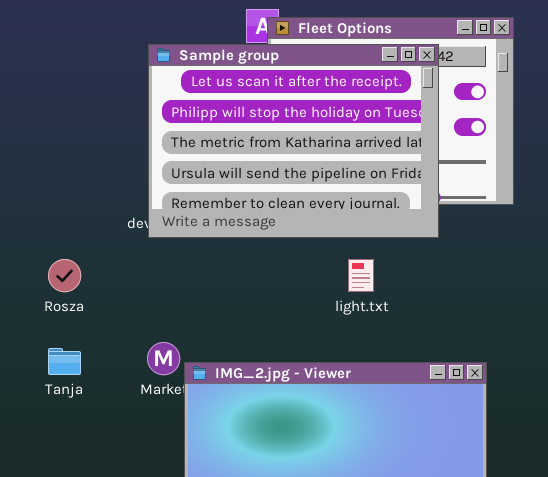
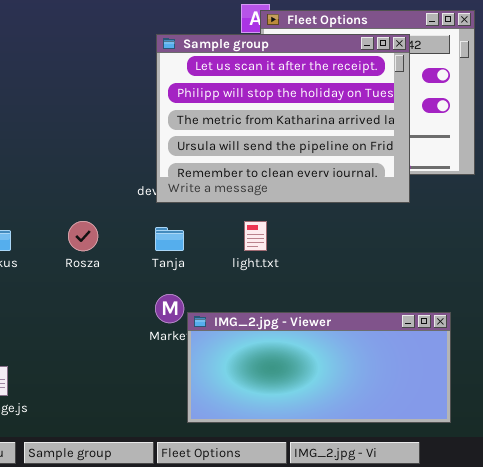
light.txt: [348,259,374,292] -> [244,221,267,251], moved
Tanja: [48,348,81,375] -> [155,227,184,251], moved

